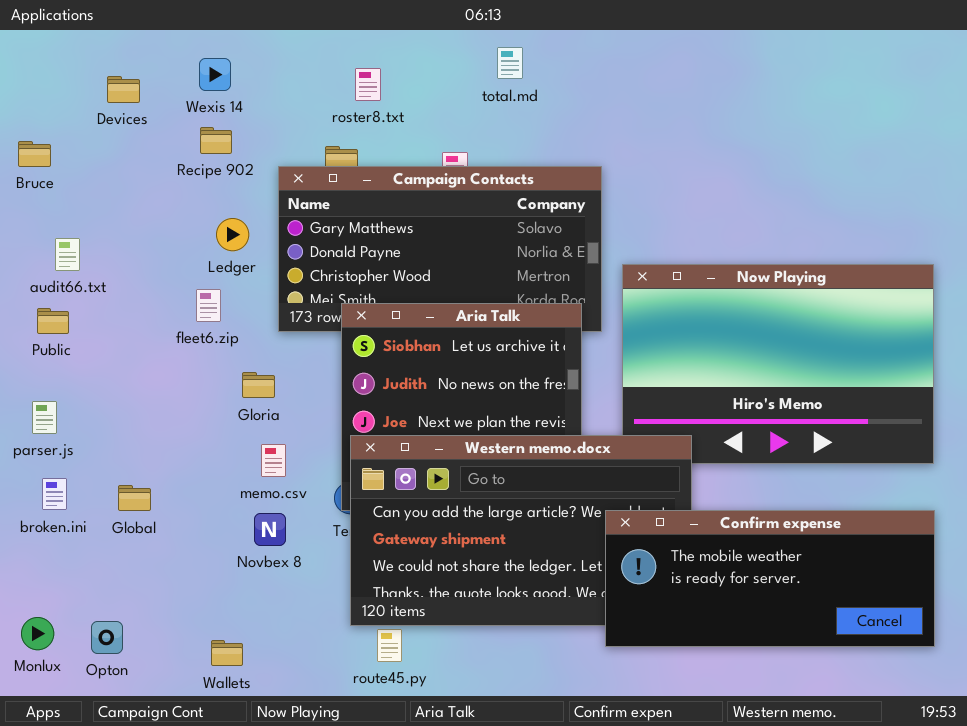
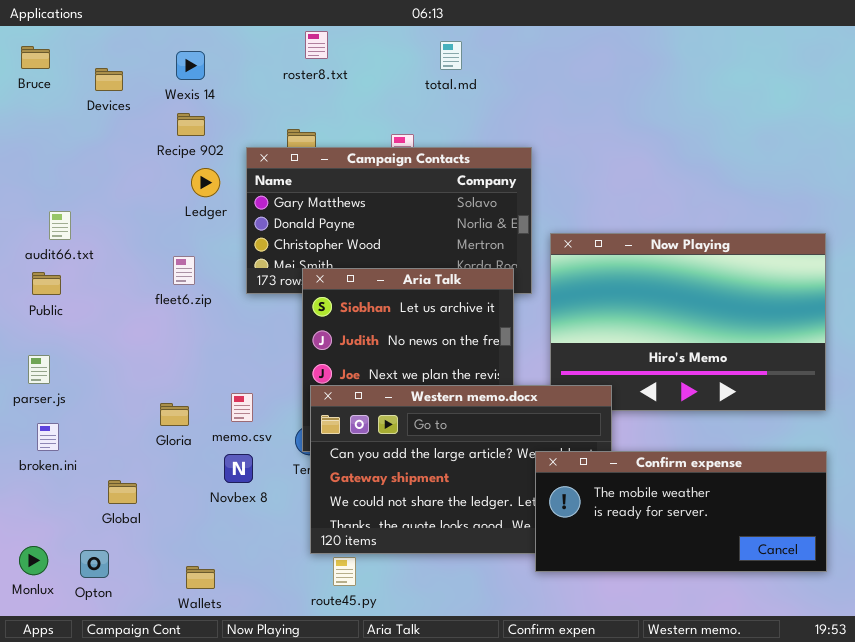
roster8.txt: [355,68,381,101] -> [305,31,328,59], moved
Bruce: [18,141,51,167] -> [21,46,50,69], moved
Ledger: [216,218,249,251] -> [191,168,220,197], moved
Gloria: [242,372,275,398] -> [160,403,189,426], moved
Global: [118,485,151,511] -> [108,480,137,504], moved

